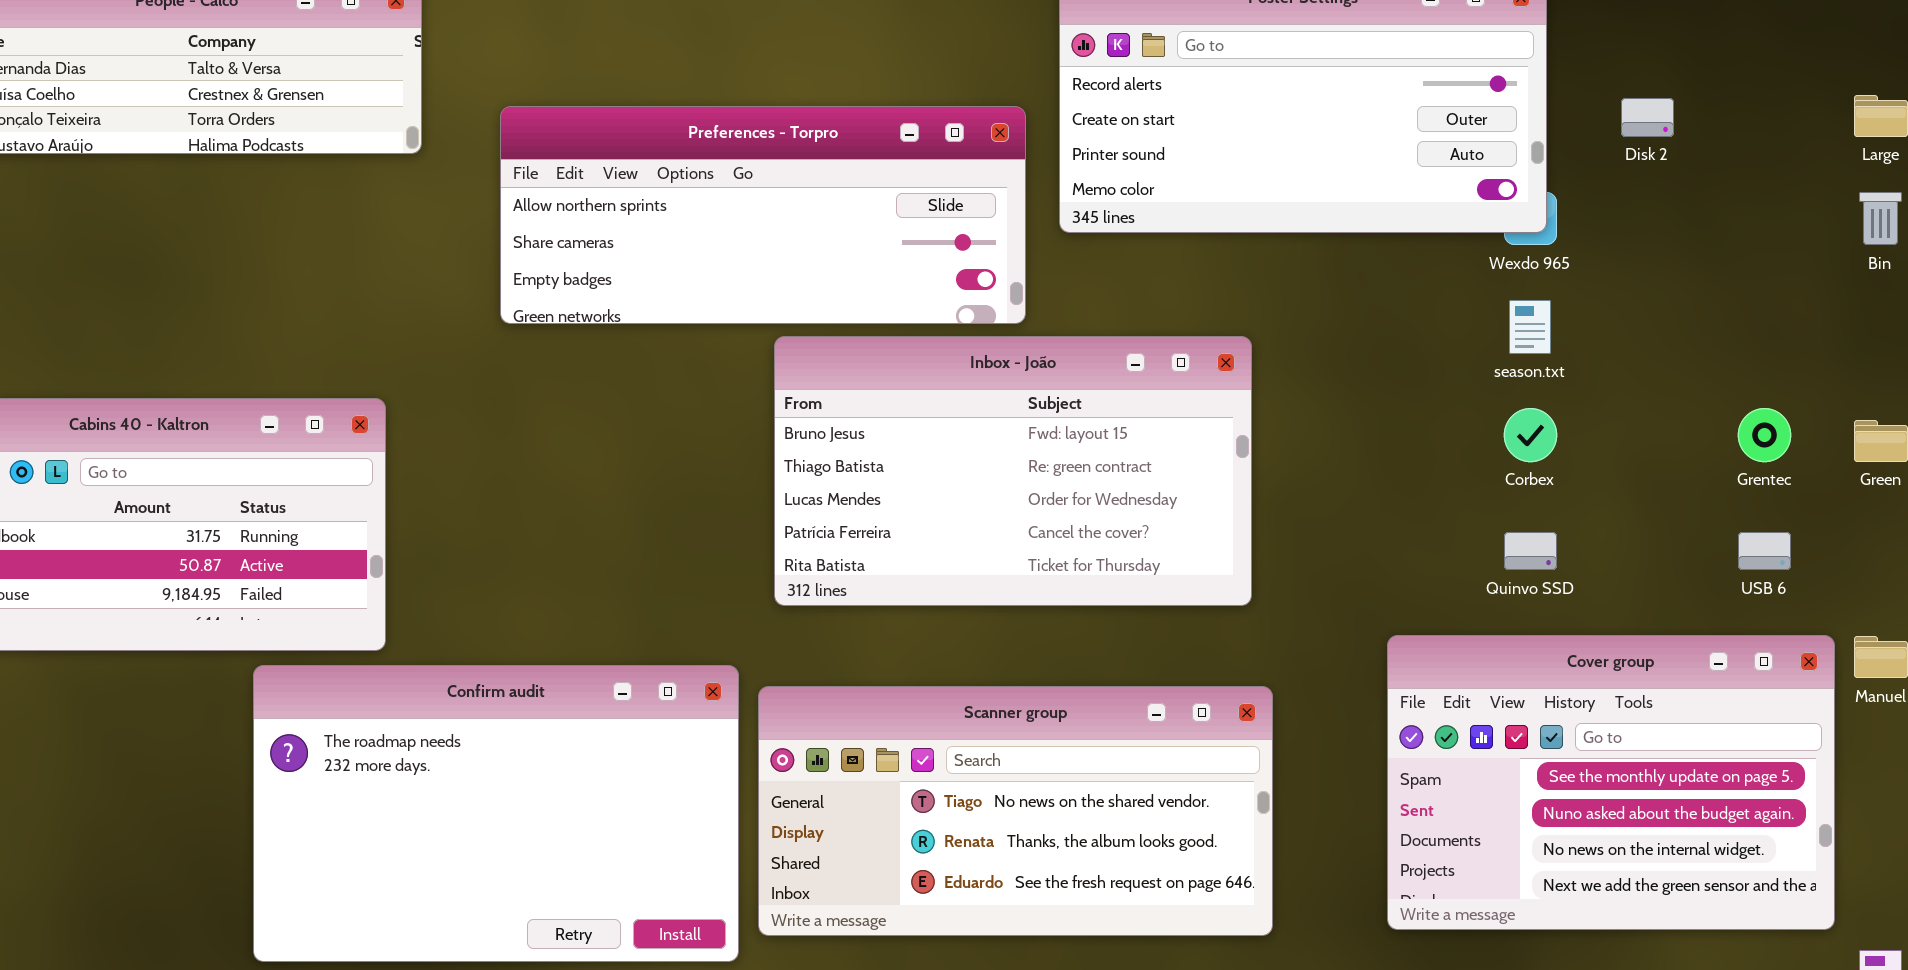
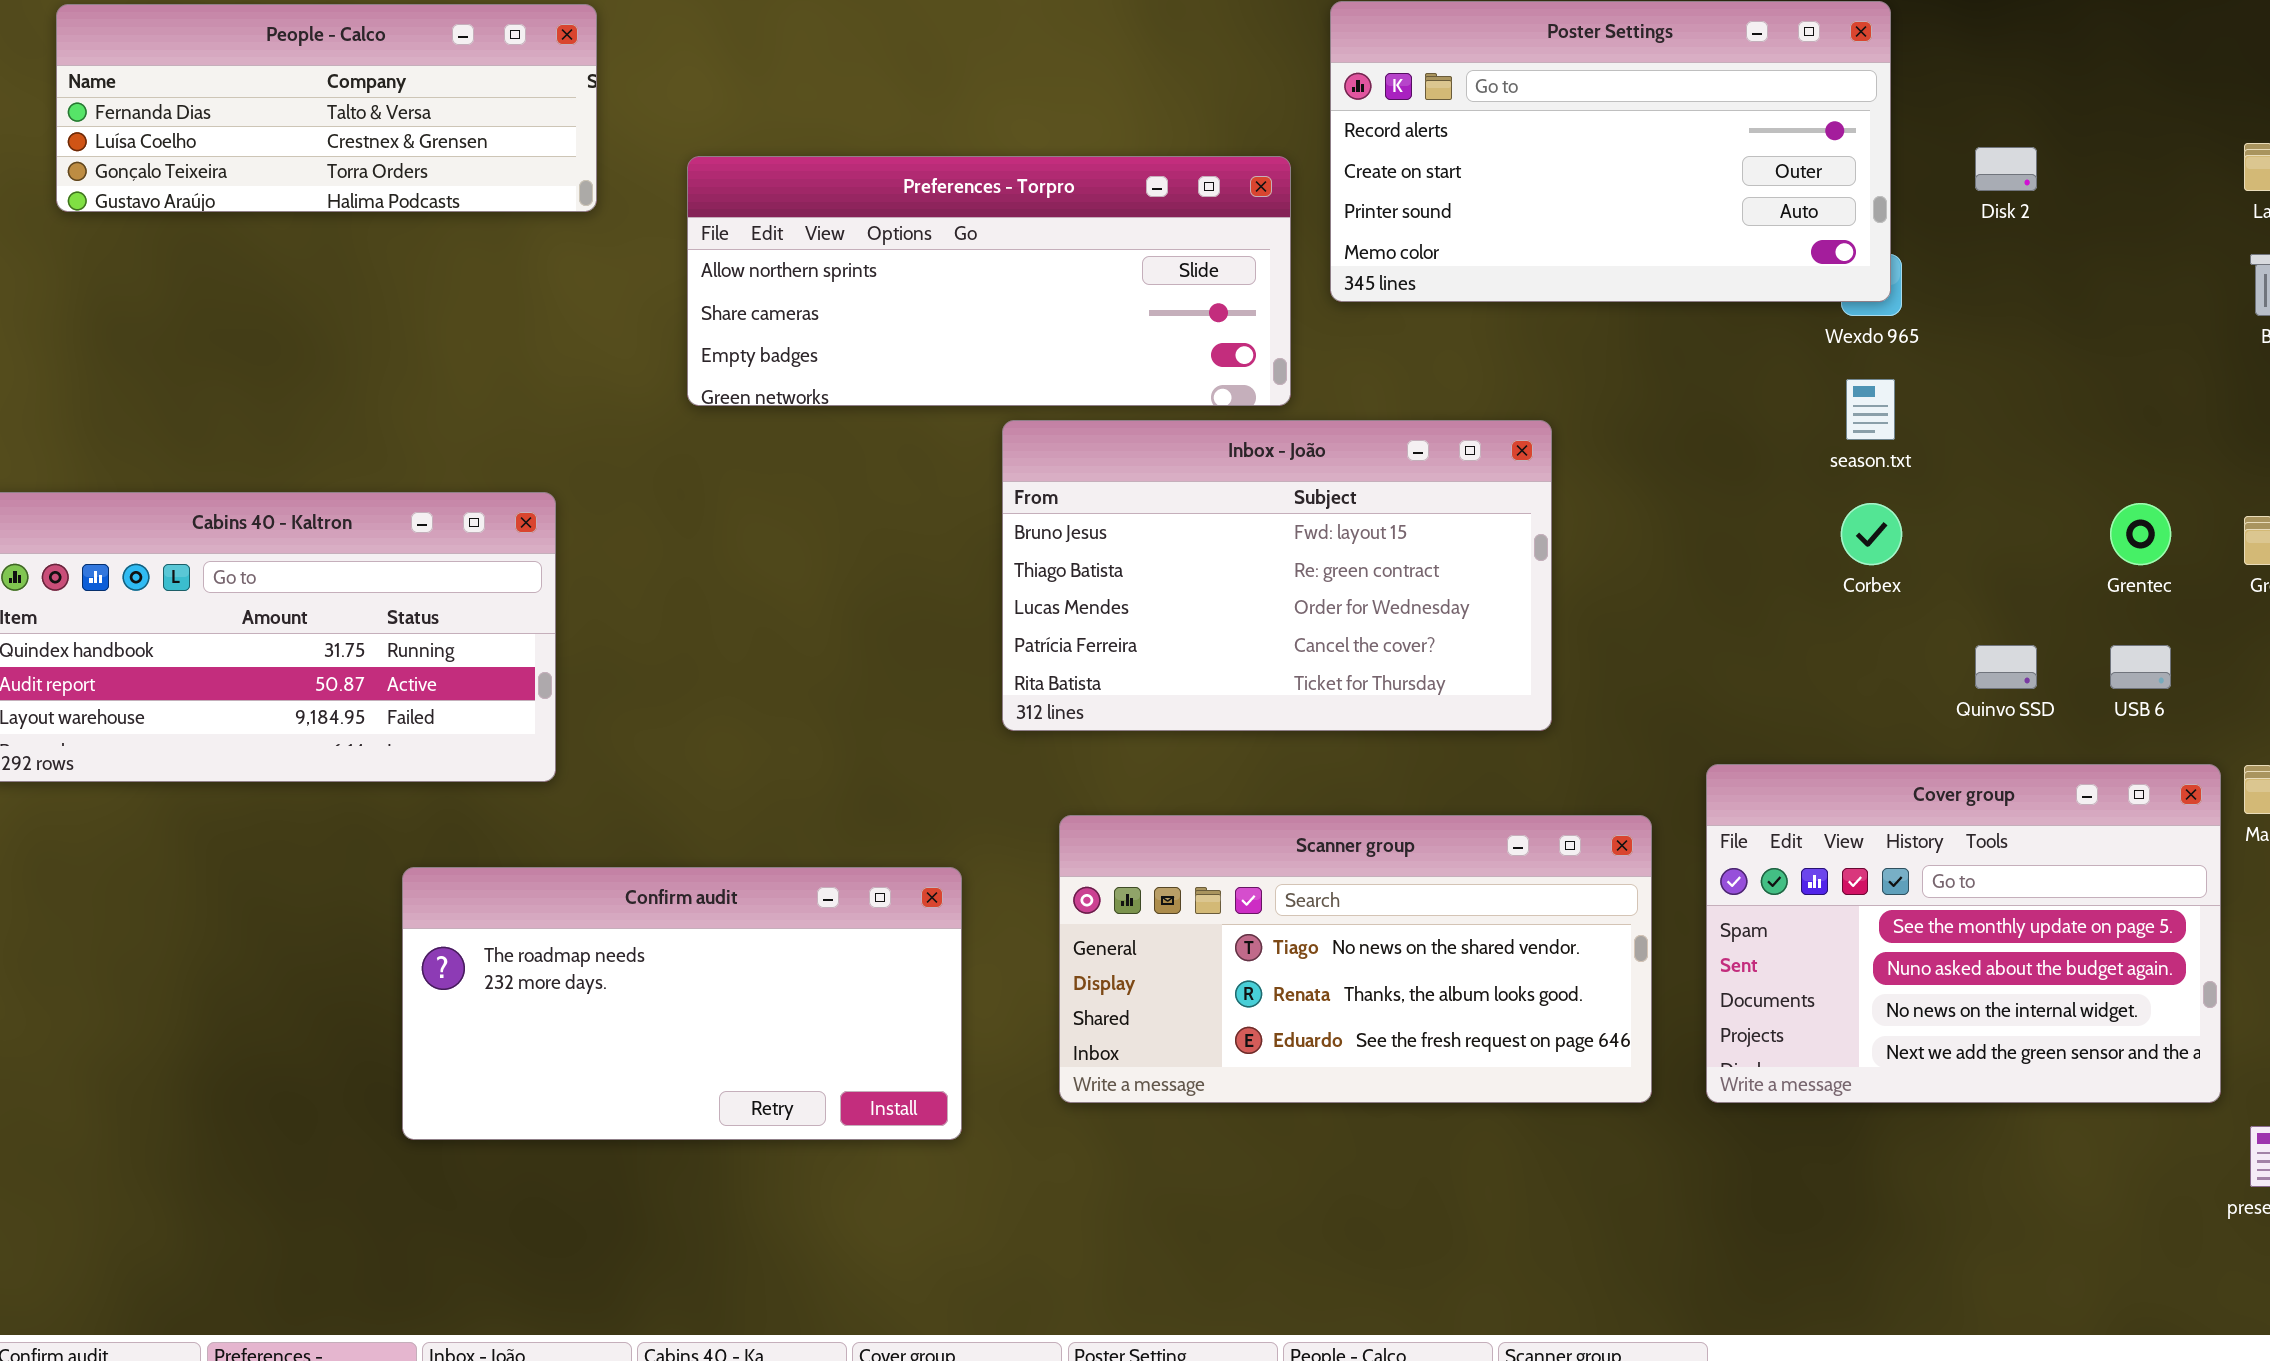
Quinvo SSD: [1504,532,1557,570] -> [1975,645,2037,689], moved
Confirm audit: [253,665,739,962] -> [402,867,962,1140], resized
Scanner group: [758,686,1273,936] -> [1059,815,1652,1103], moved

